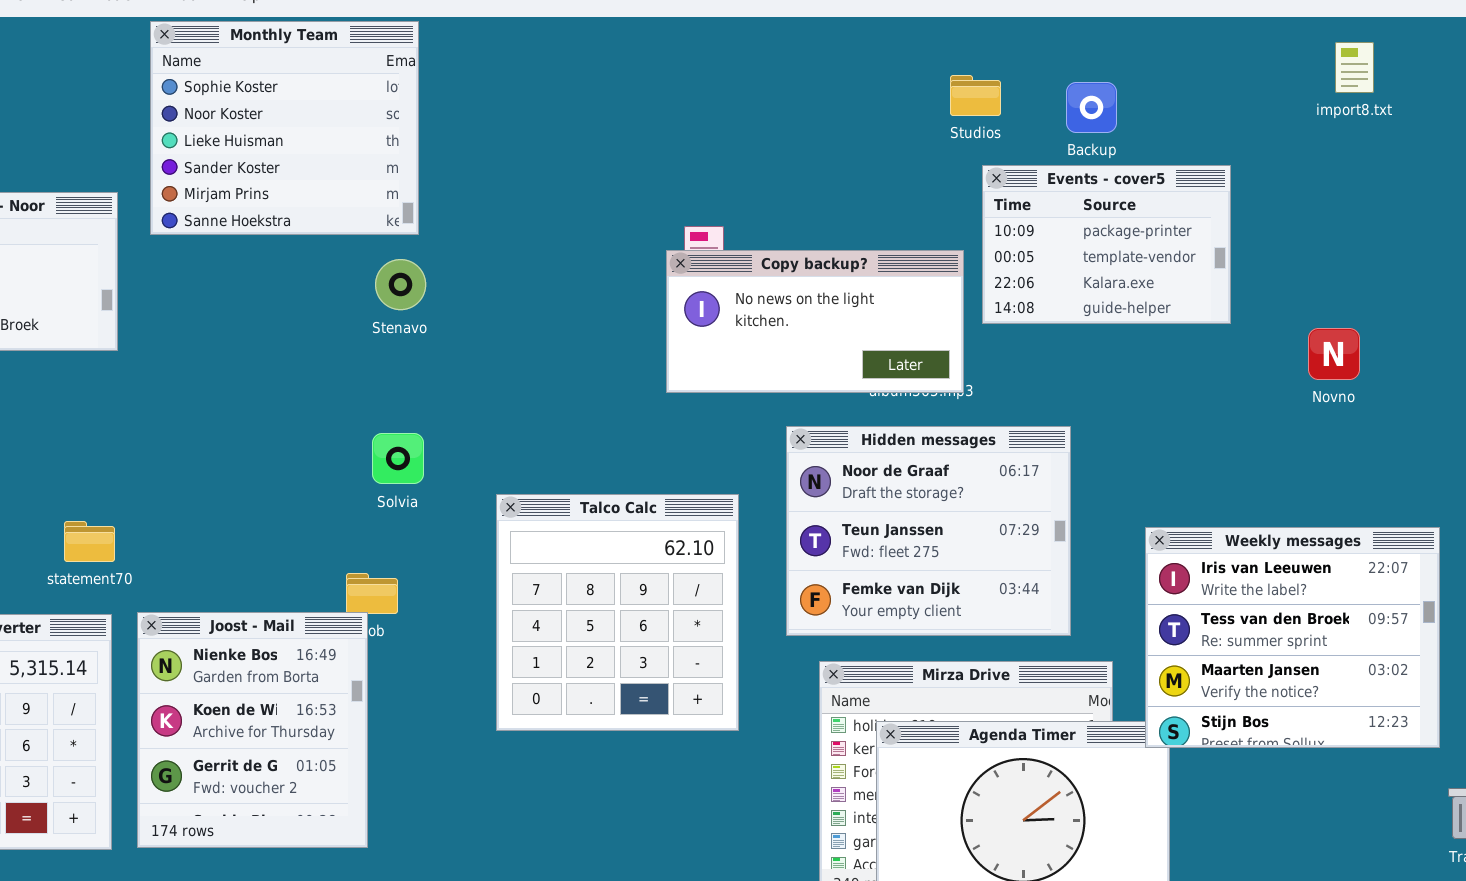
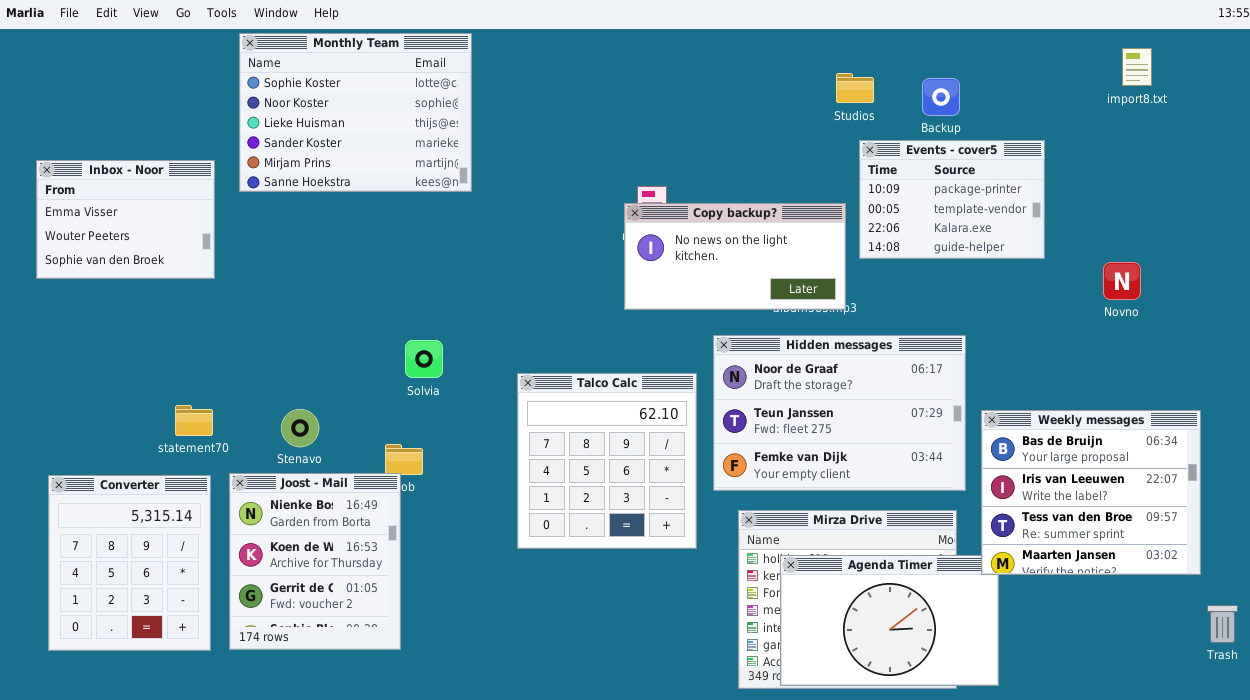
Monthly Team: [150,21,419,235] -> [239,33,472,192], resized
Stenavo: [375,259,426,310] -> [281,409,319,447], moved
Hidden messages: [786,426,1071,636] -> [713,335,966,491], resized
Talco Calc: [496,494,739,731] -> [517,373,697,549], moved
Weekly messages: [1145,527,1440,748] -> [981,410,1201,575], scrolled up 1 row

